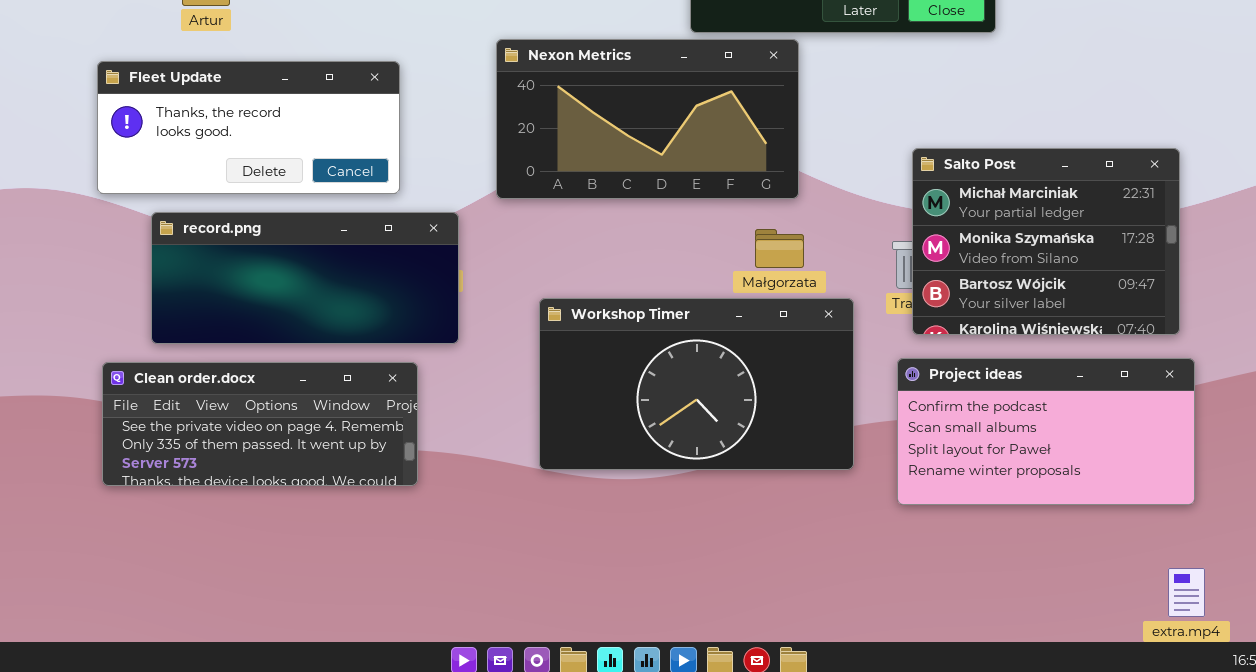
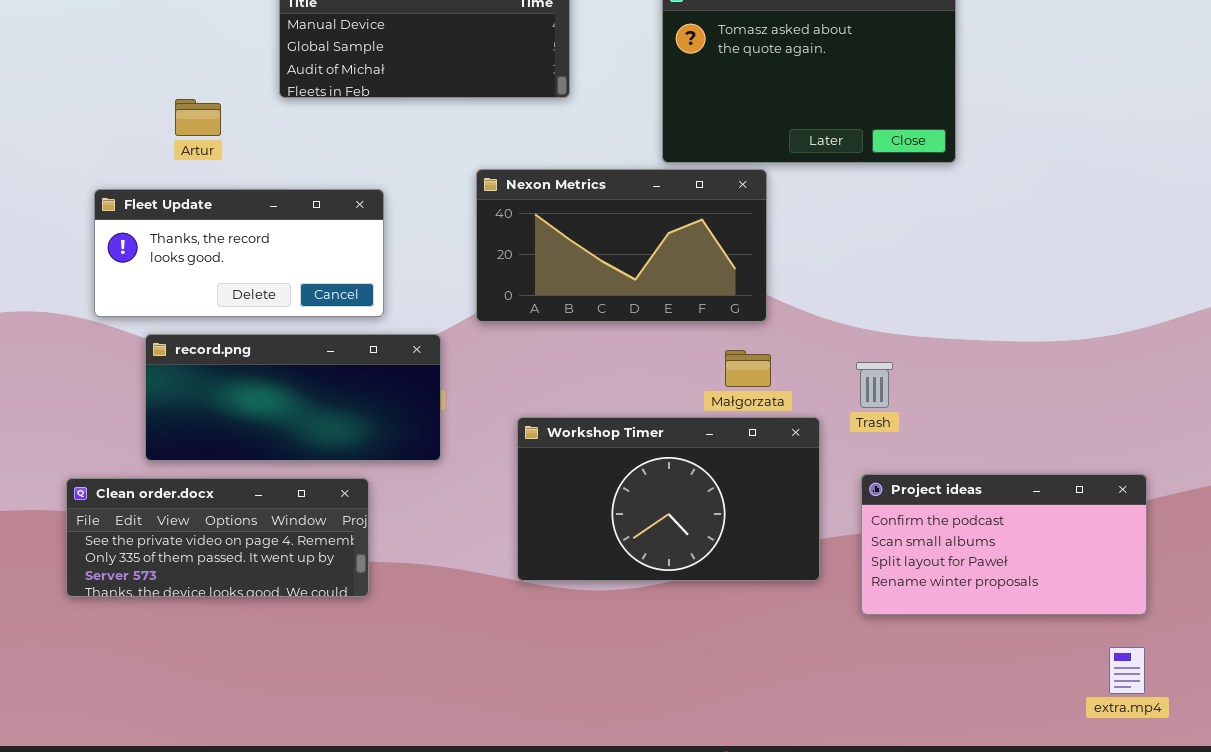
Salto Post: [912,148,1180,335] -> none, closed
Clean order.docx: [102,362,418,486] -> [66,478,369,597], moved
extra.mp4: [1168,568,1205,617] -> [1109,647,1145,694], moved

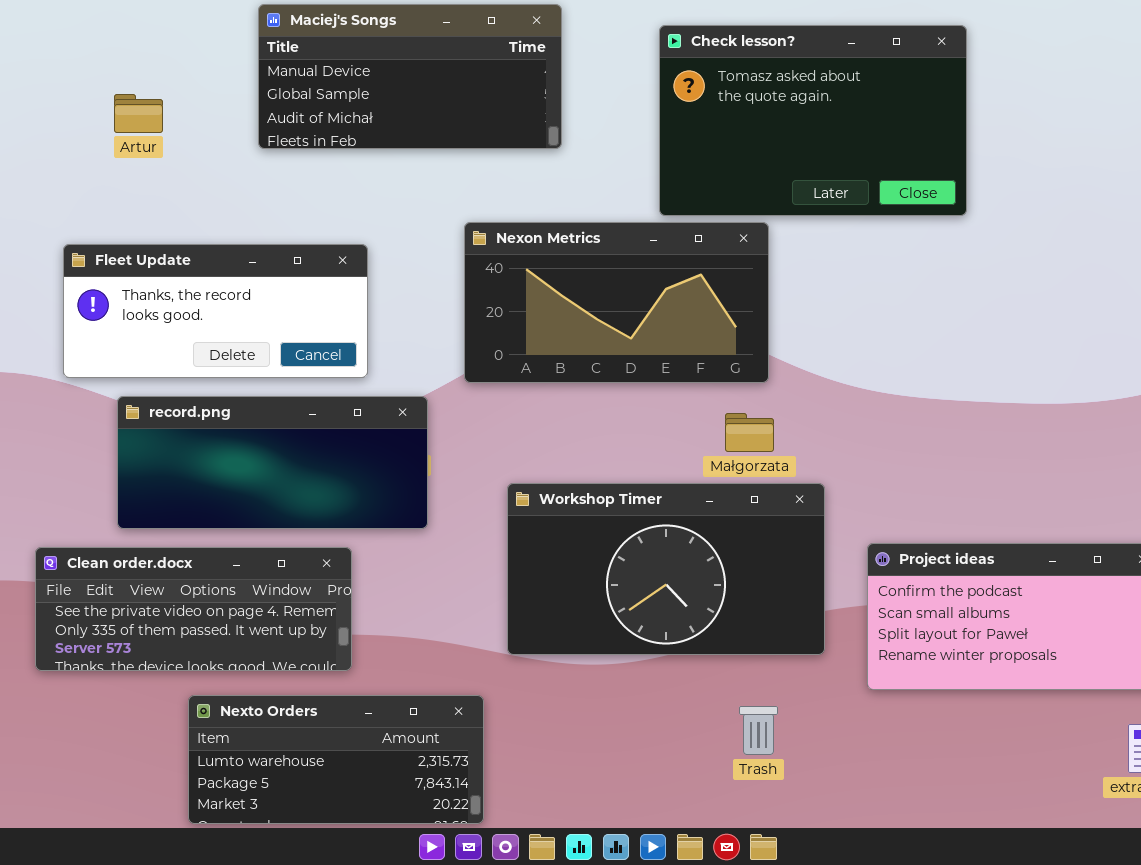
Artur: [175,99,221,136] -> [114,94,163,133], moved
Trash: [856,362,893,408] -> [739,706,778,755], moved
Nexto Orders: none -> [188,695,484,824], opened

